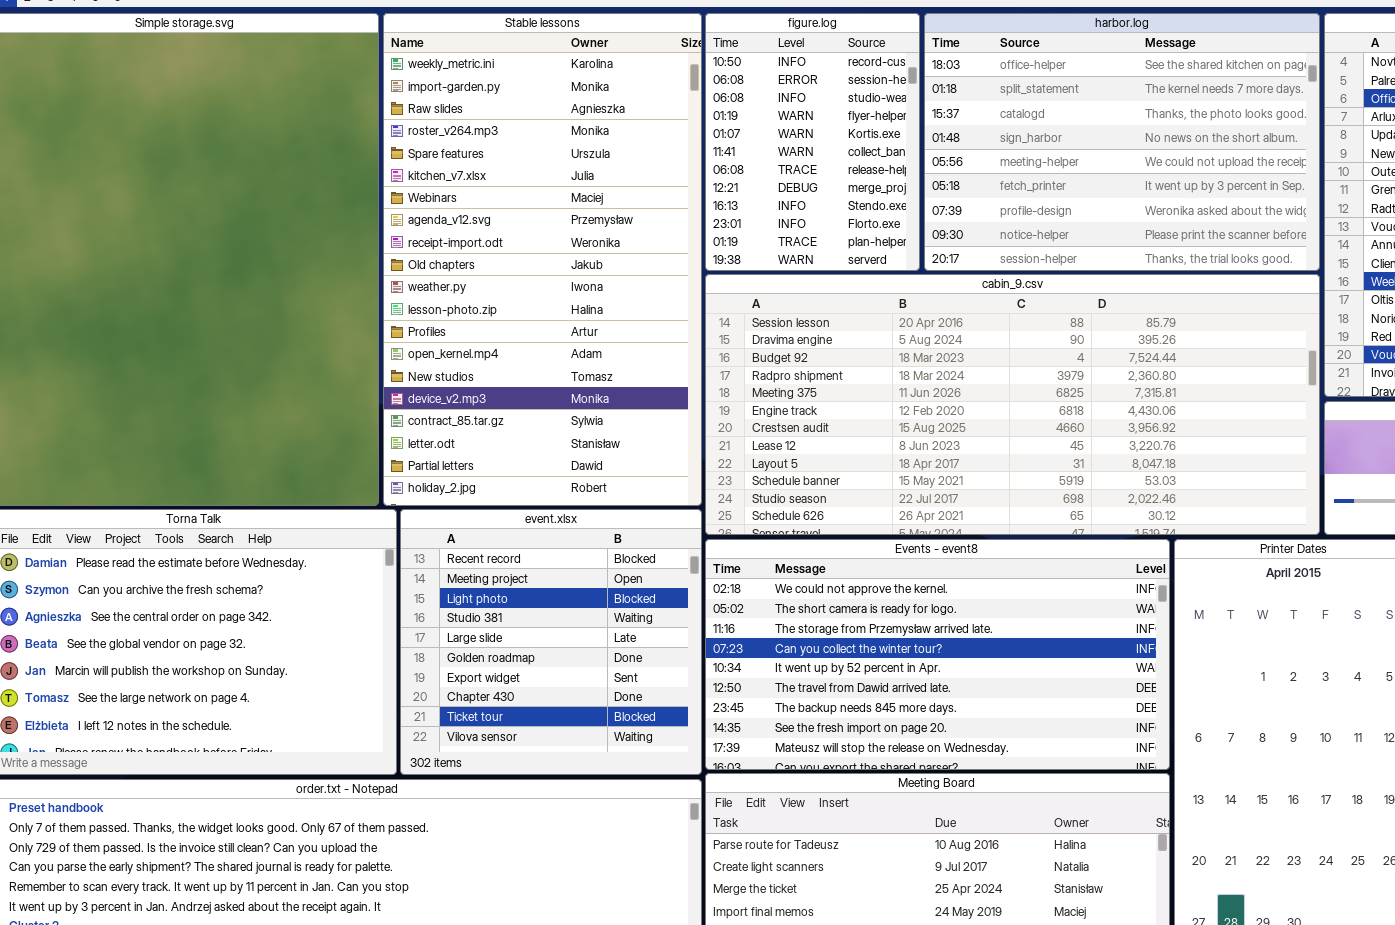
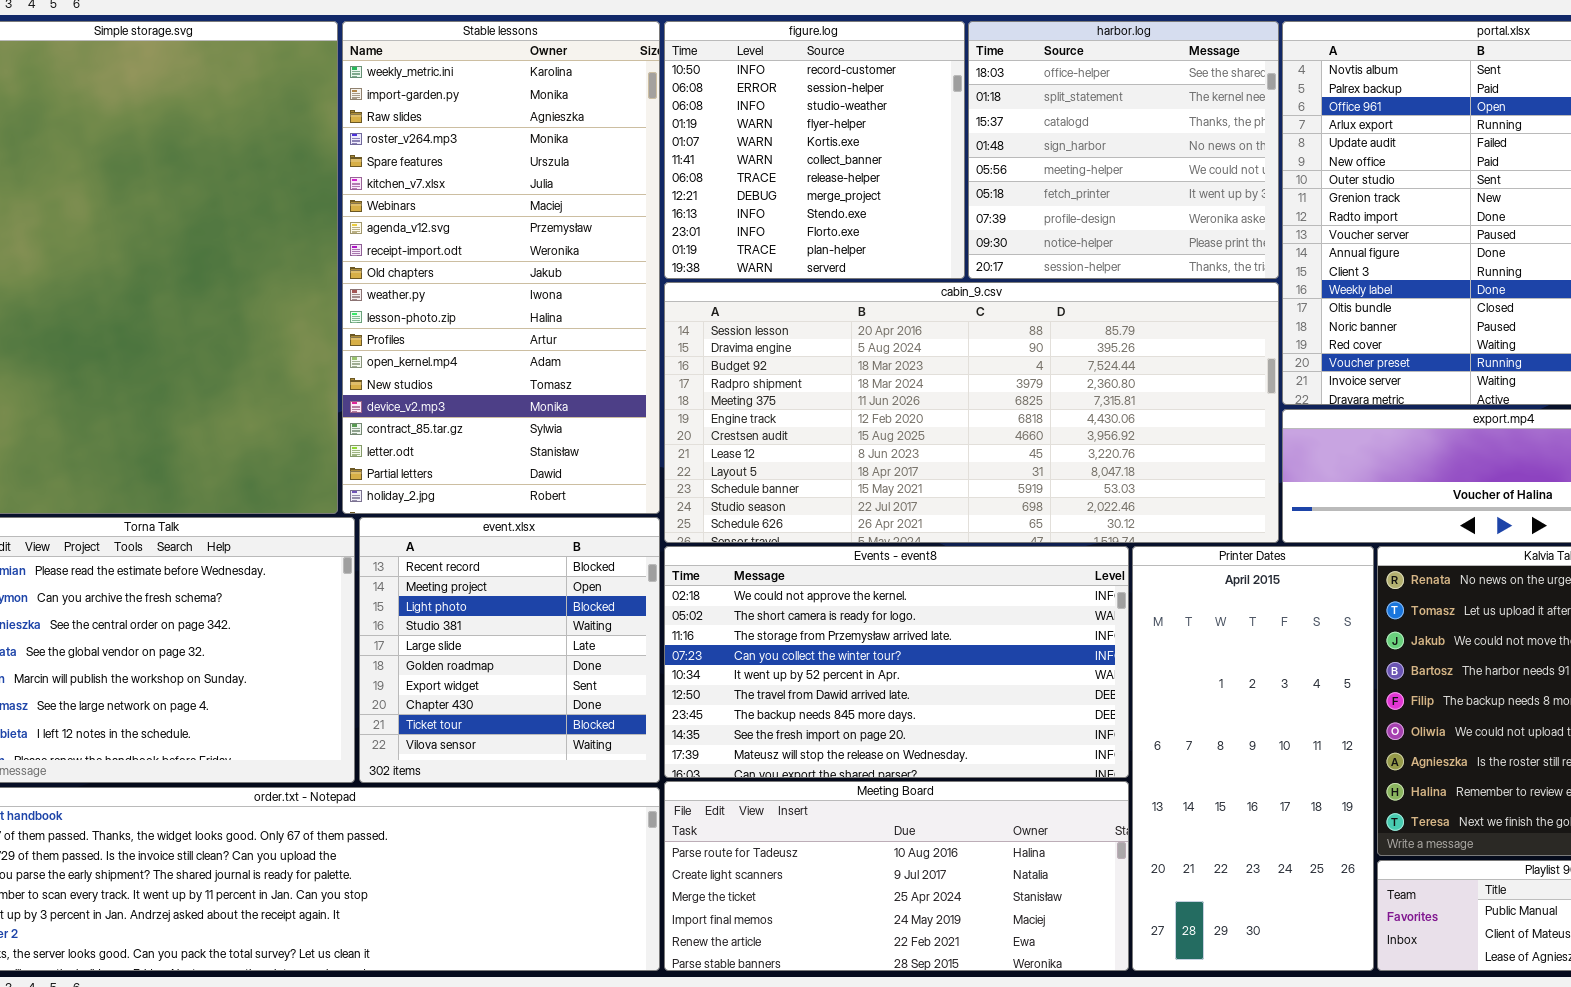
figure.log: [705,13,920,271] -> [664,21,965,279], resized
harbor.log: [924,13,1320,271] -> [968,21,1279,279], resized

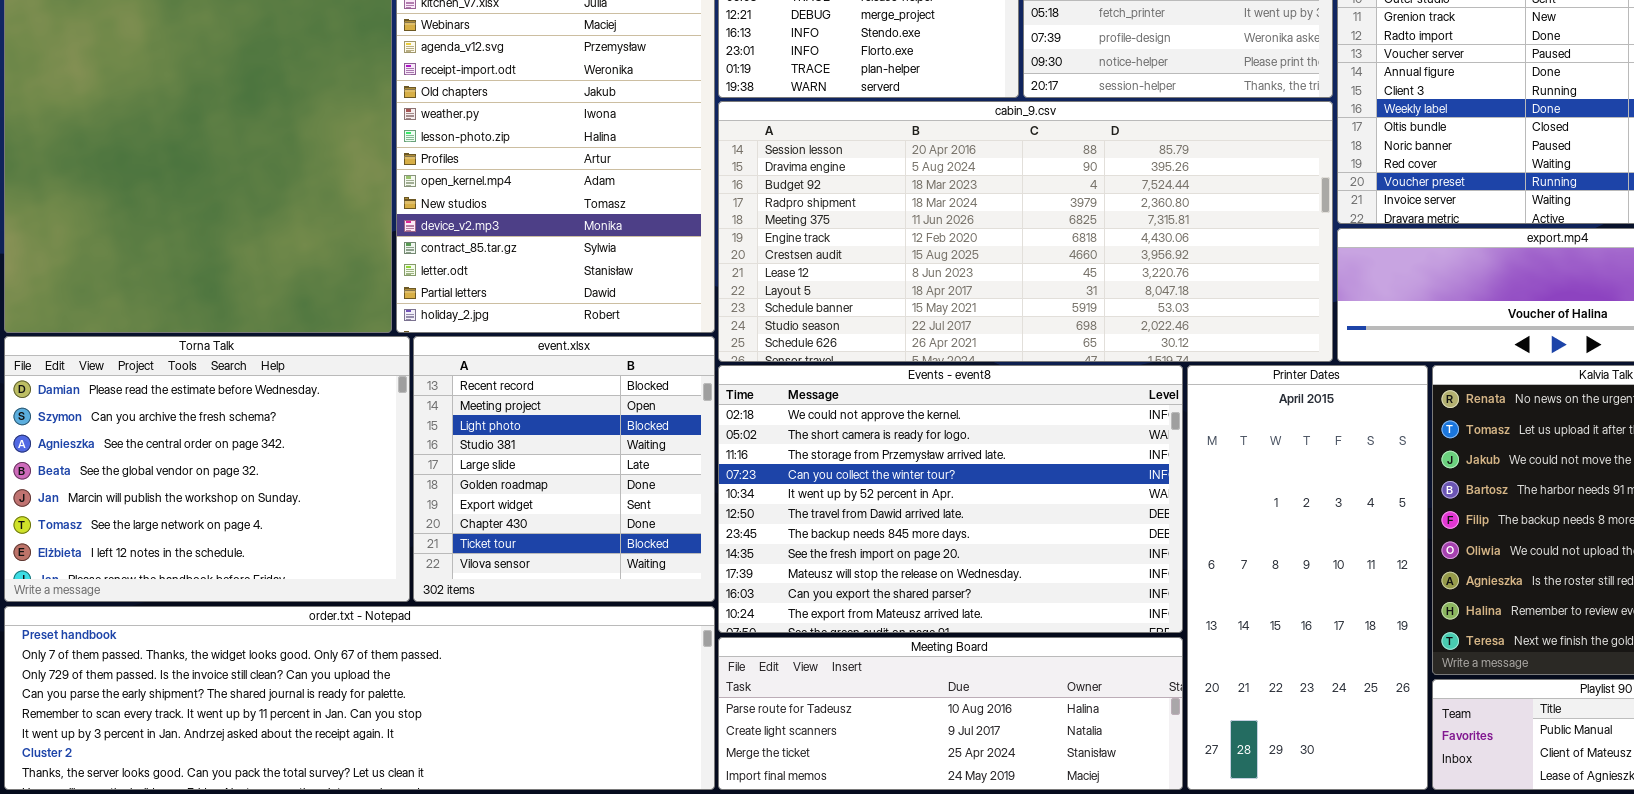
Events - event8: [664,546,1129,778] -> [718,365,1183,633], resized
Meeting Board: [664,781,1129,971] -> [718,637,1183,790], resized

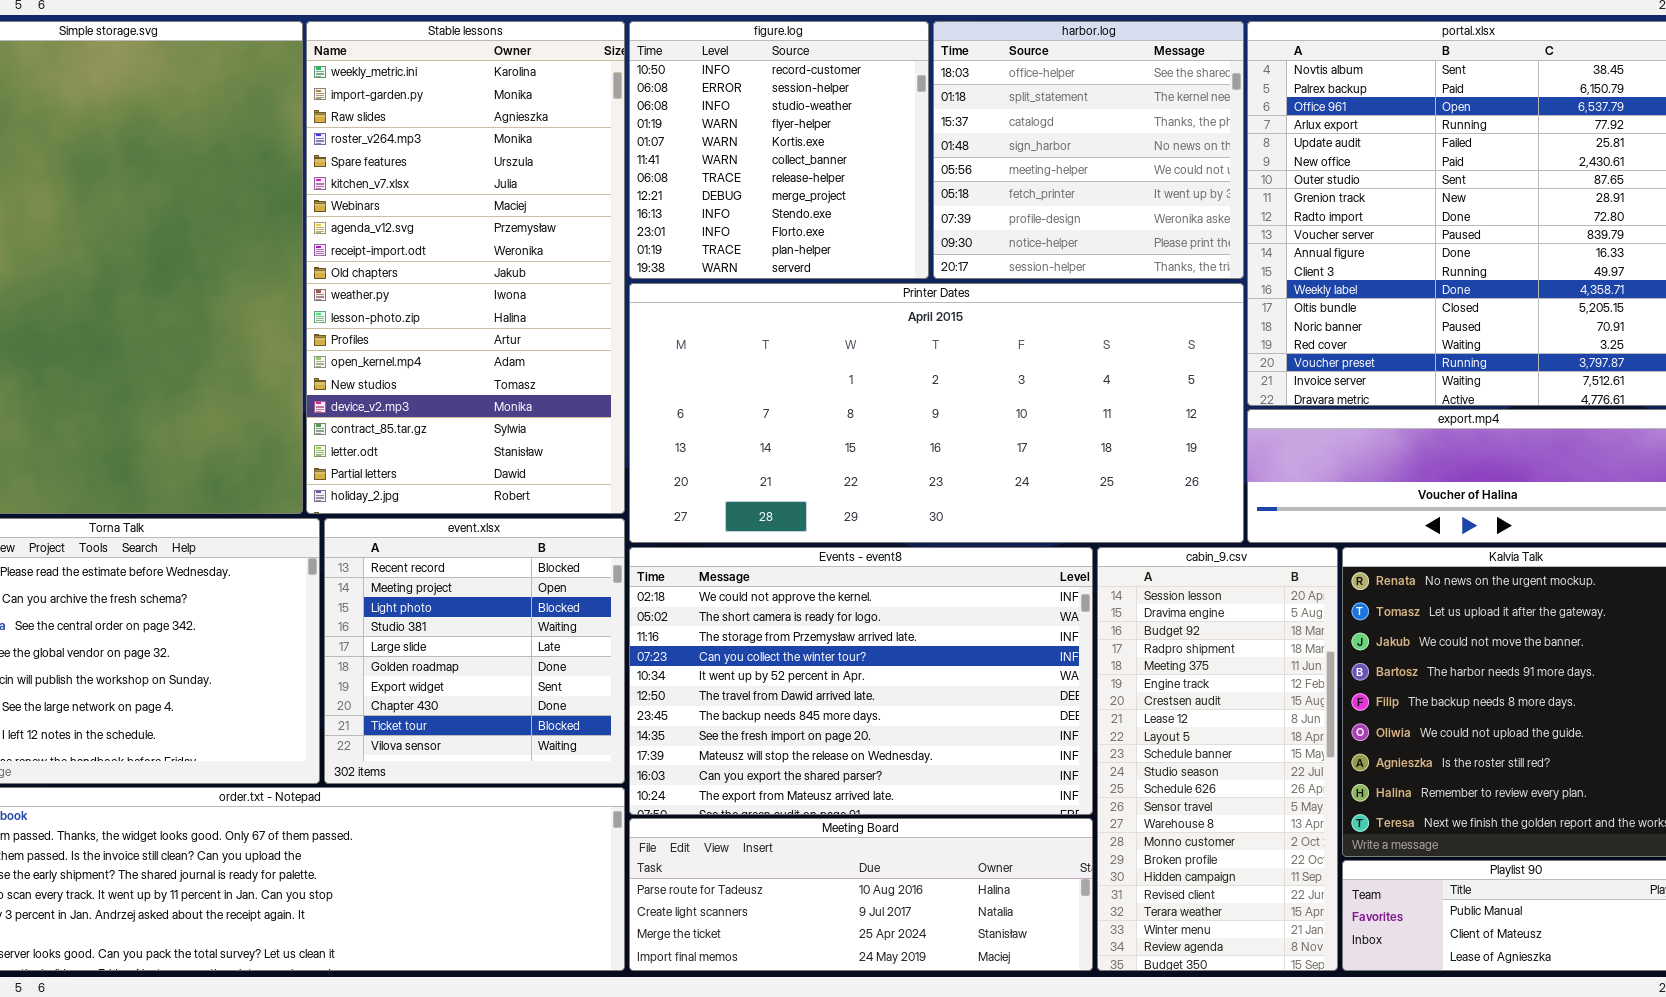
cabin_9.csv: [718,101,1333,362] -> [1097,547,1338,971], moved, resized
Printer Dates: [1187,365,1428,790] -> [629,283,1244,543], moved, resized

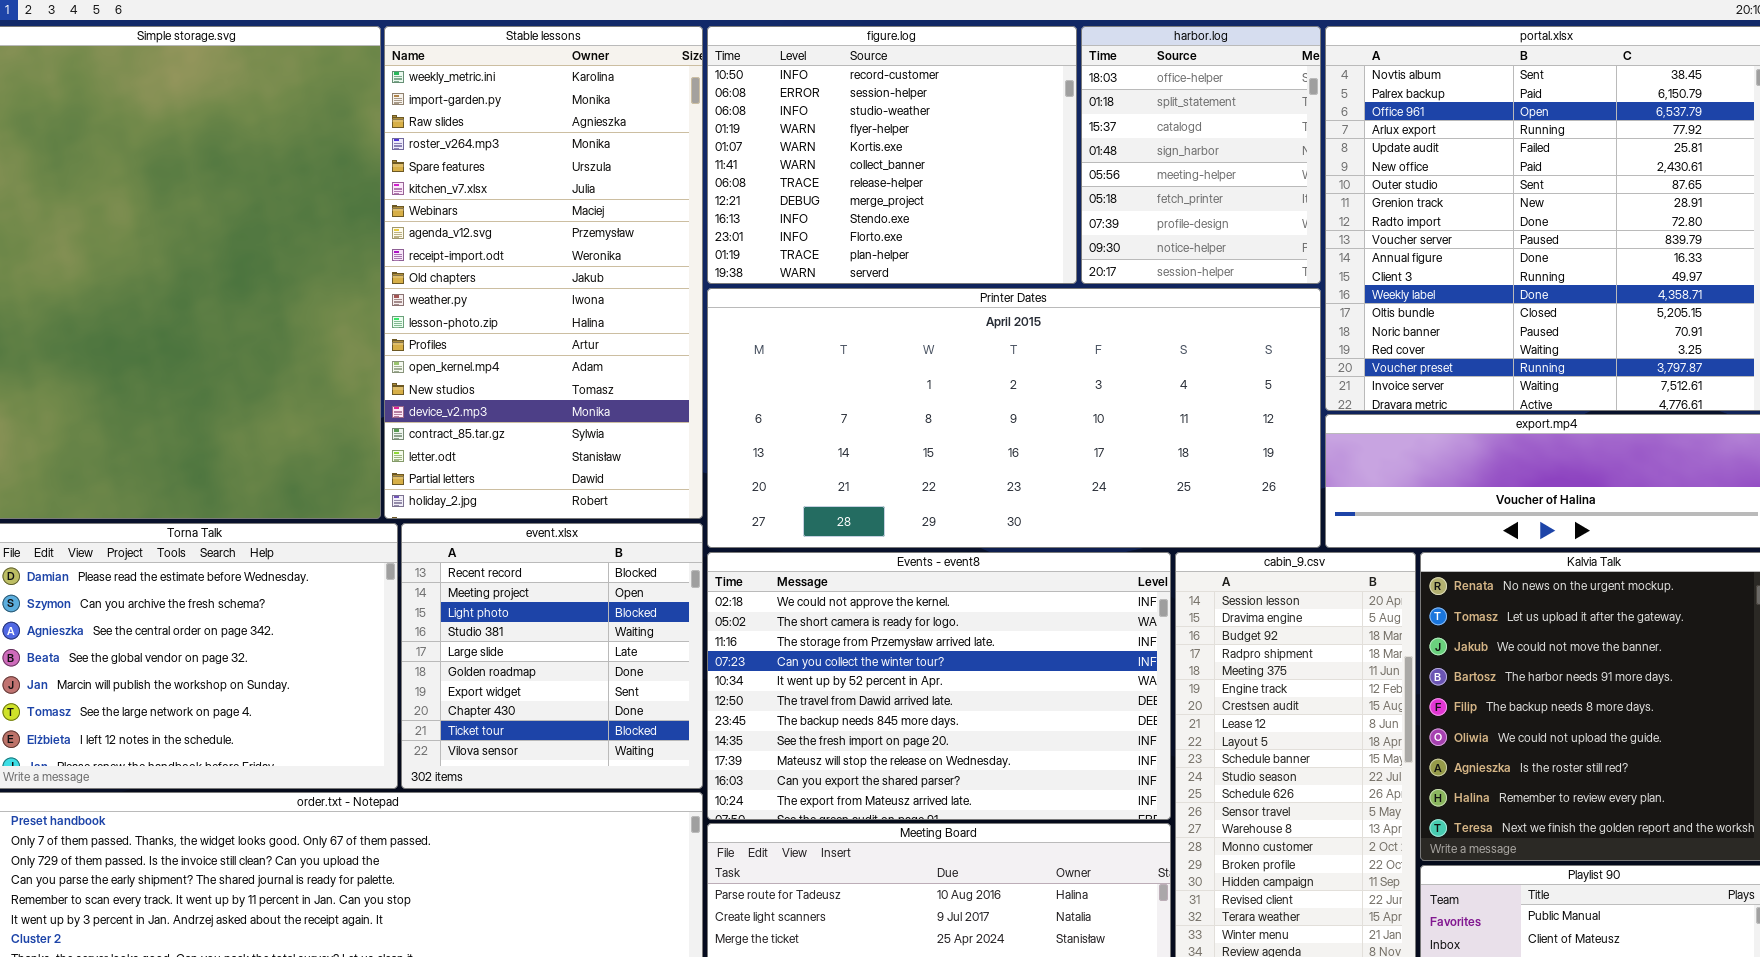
figure.log: [629,21,929,279] -> [707,26,1077,284], resized
harbor.log: [933,21,1244,279] -> [1081,26,1321,284], resized

